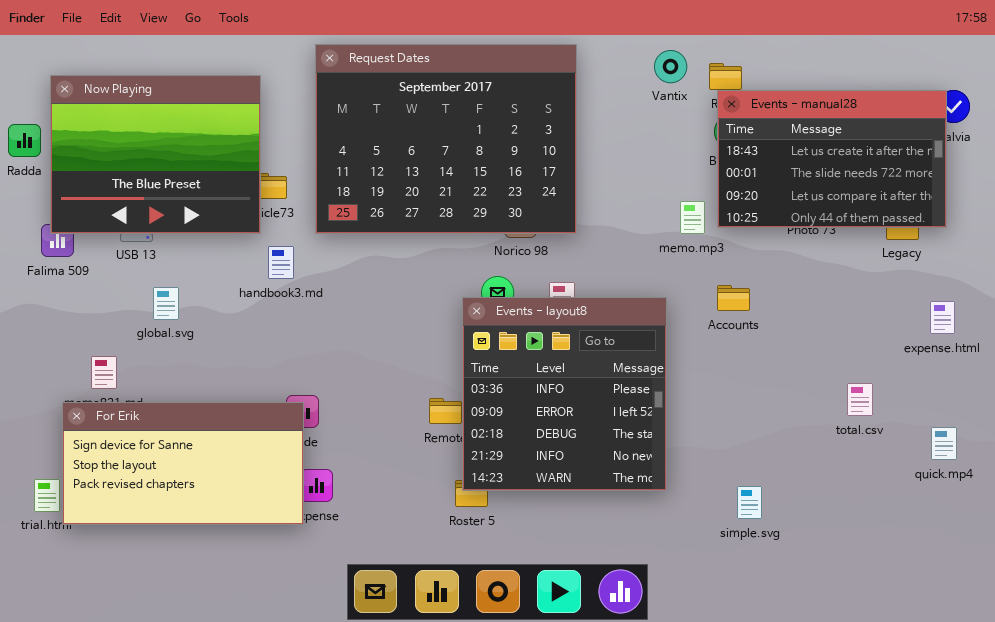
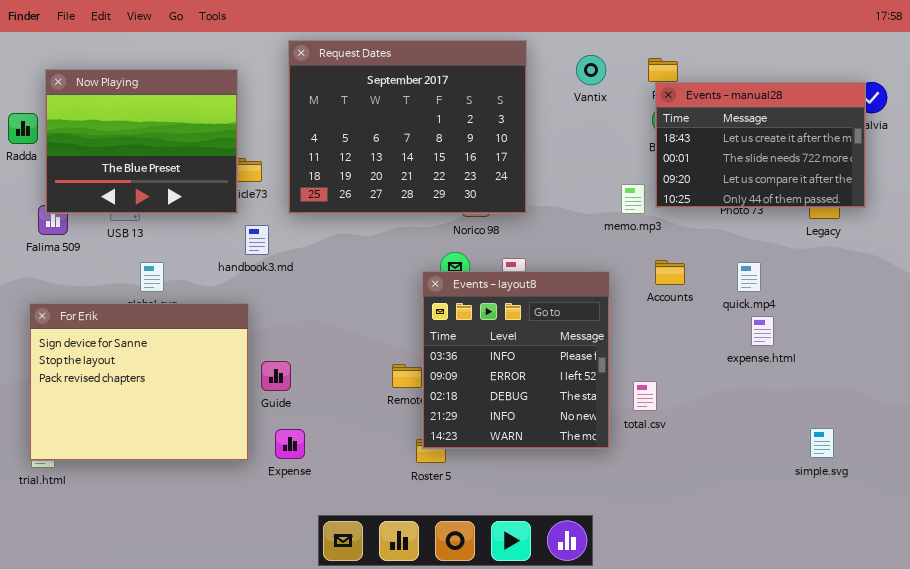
Vantix: [654,50,687,83] -> [576,55,606,85], moved
expense.html: [930,301,955,334] -> [751,316,774,346], moved
total.csv: [847,383,873,416] -> [633,381,657,411], moved
For Erik: [62,402,304,525] -> [29,303,249,461], moved, resized
quick.mp4: [931,427,957,460] -> [737,262,761,292], moved
simple.svg: [737,486,762,519] -> [810,428,834,458], moved

